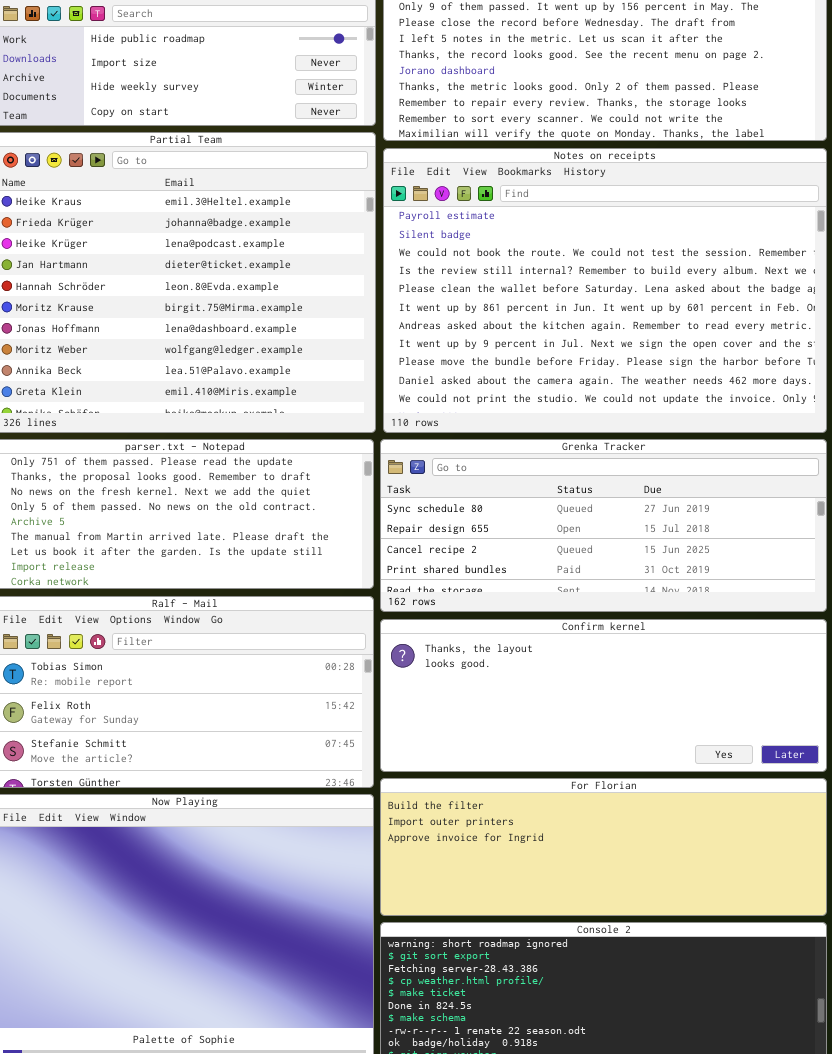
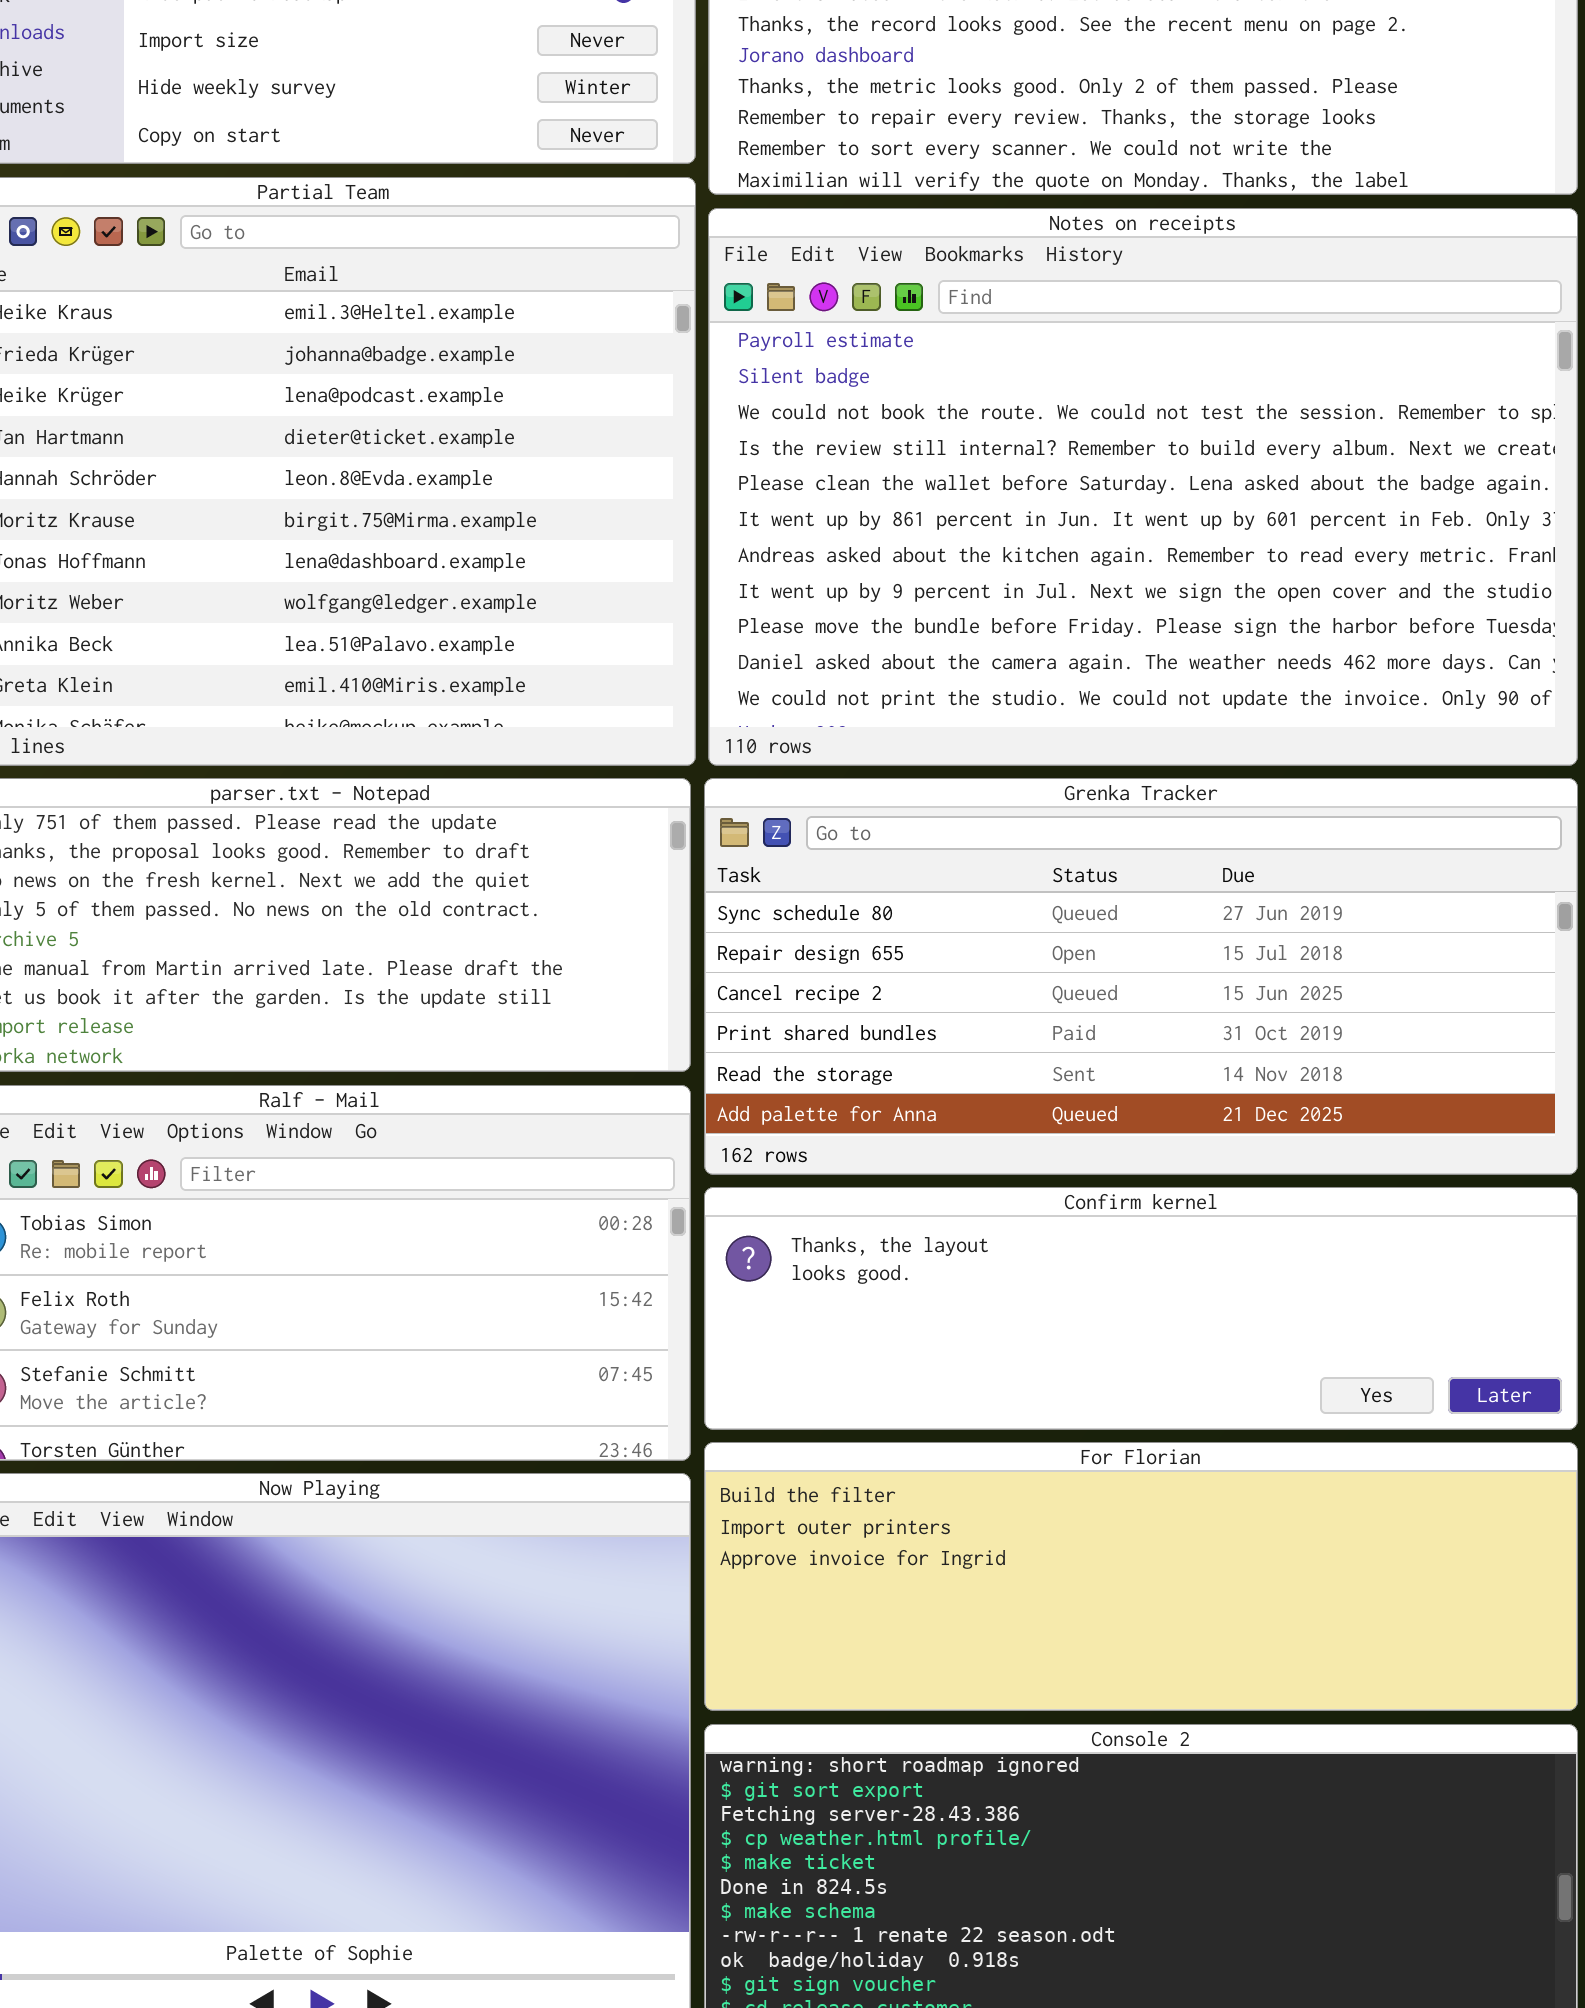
Grenka Tracker: [380,439,827,612] -> [704,778,1578,1175], resized
Confirm kernel: [380,619,827,772] -> [704,1187,1578,1430], resized

